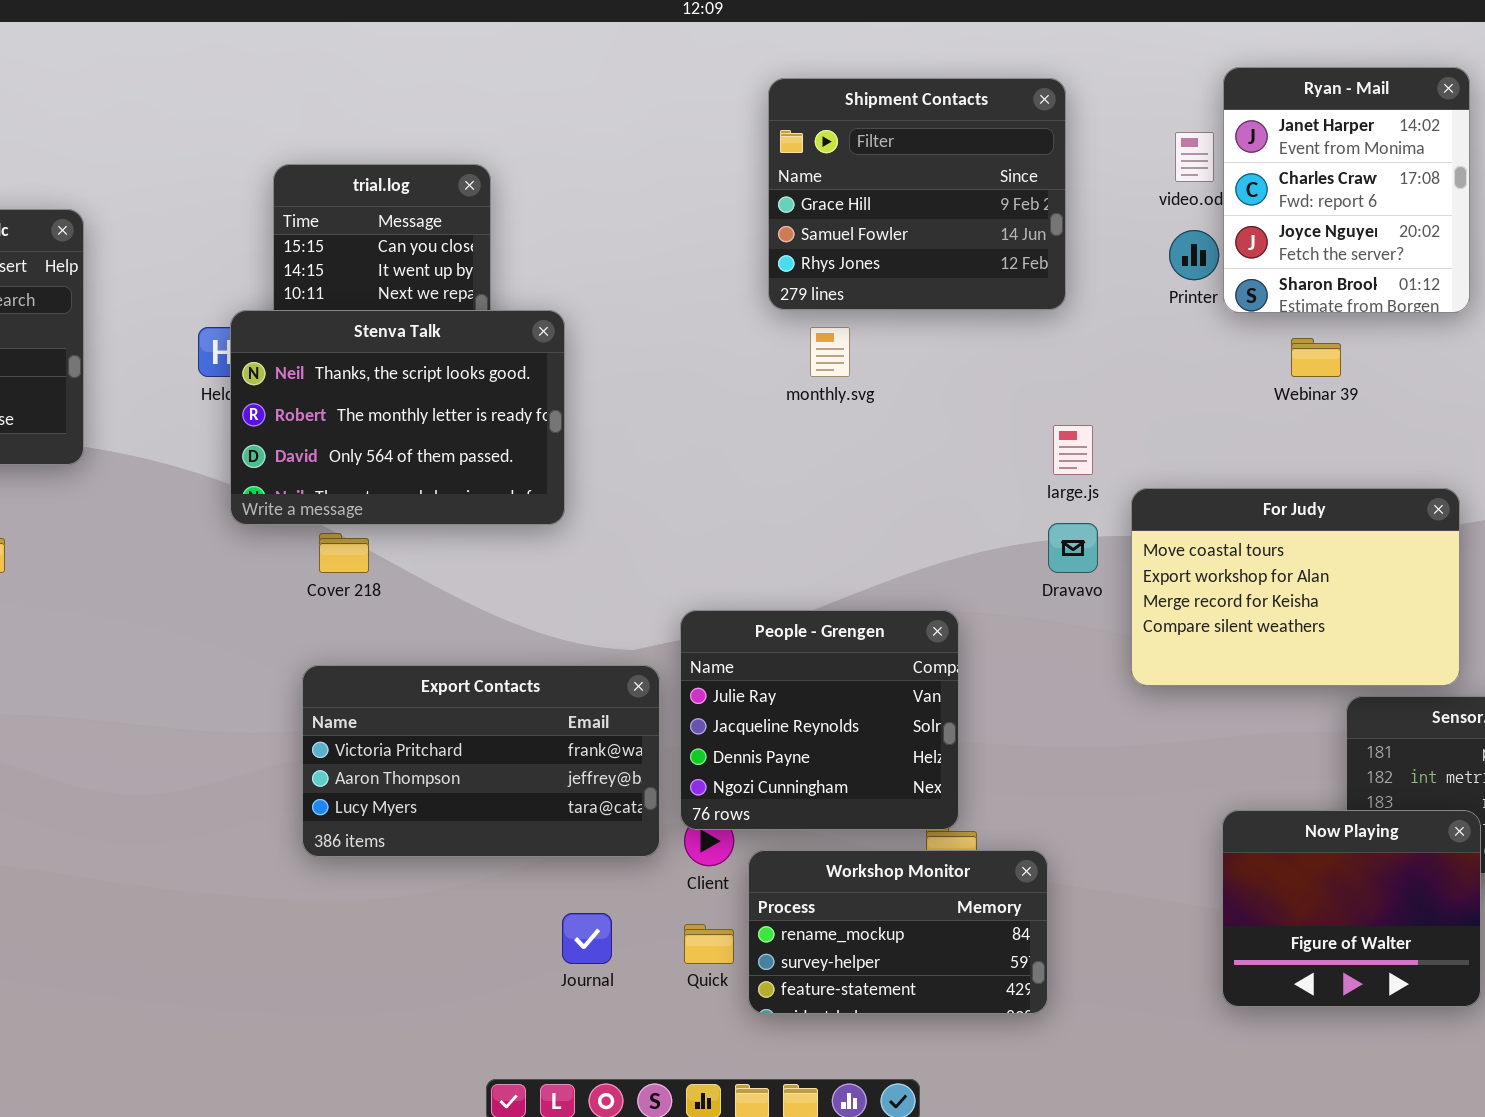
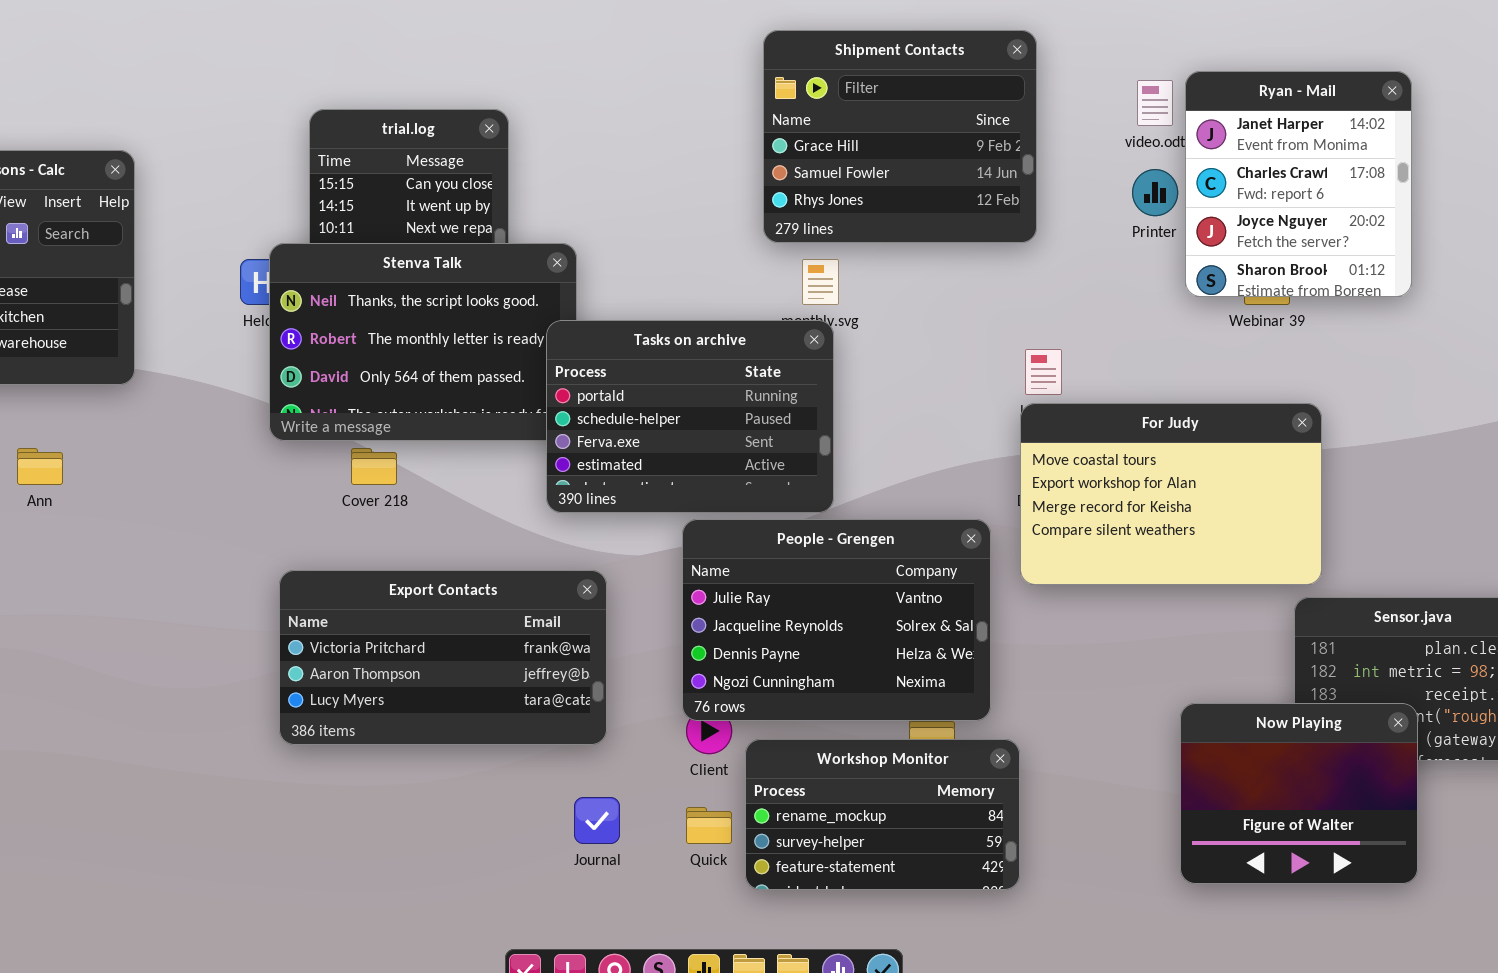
Ryan - Mail: [1223,67,1470,313] -> [1185,71,1412,297], moved
Tasks on archive: none -> [546,320,834,513], opened
For Judy: [1131,488,1460,686] -> [1020,403,1322,585], moved
People - Grengen: [680,610,959,830] -> [682,519,991,721], resized
Export Contacts: [302,665,660,857] -> [279,570,607,745], moved

